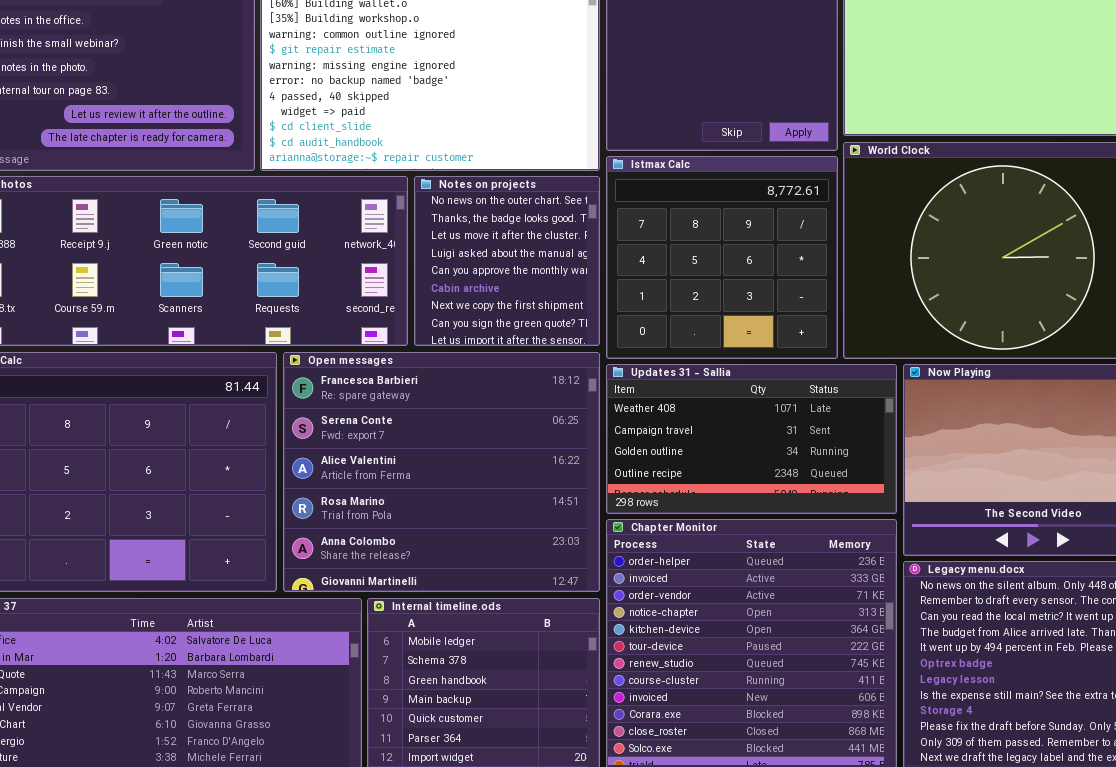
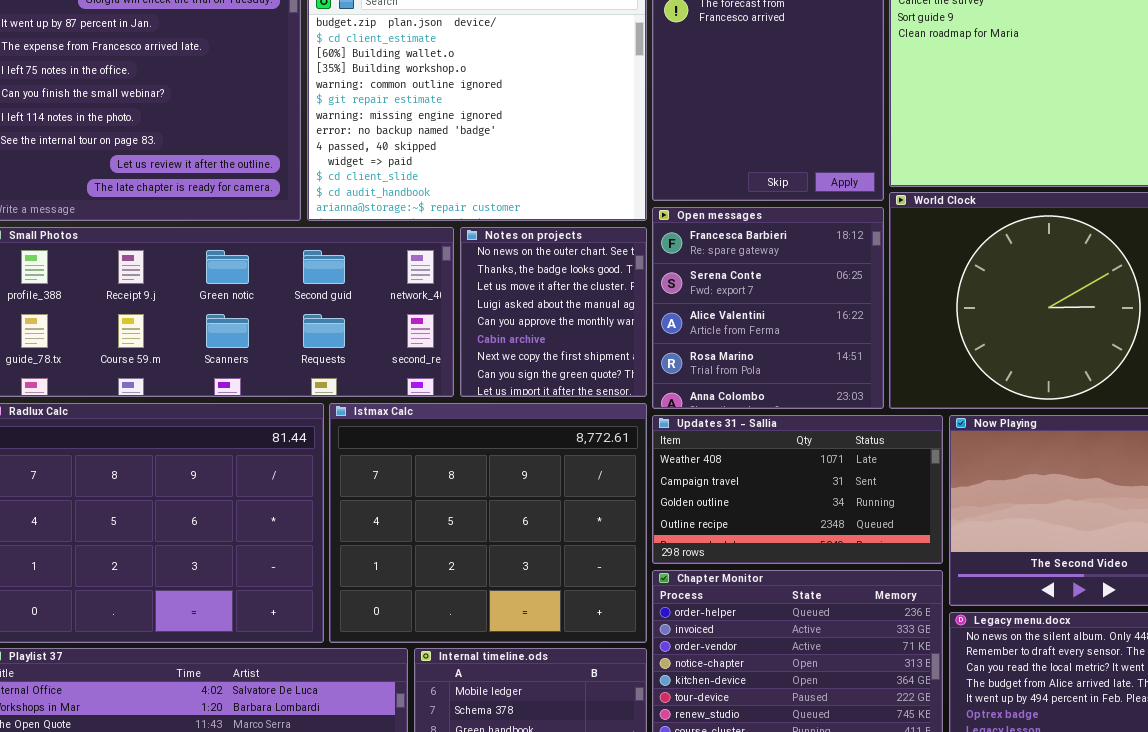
Istmax Calc: [606,156,838,359] -> [329,403,647,643], moved, resized
Open messages: [283,352,600,592] -> [652,207,884,409], moved, resized

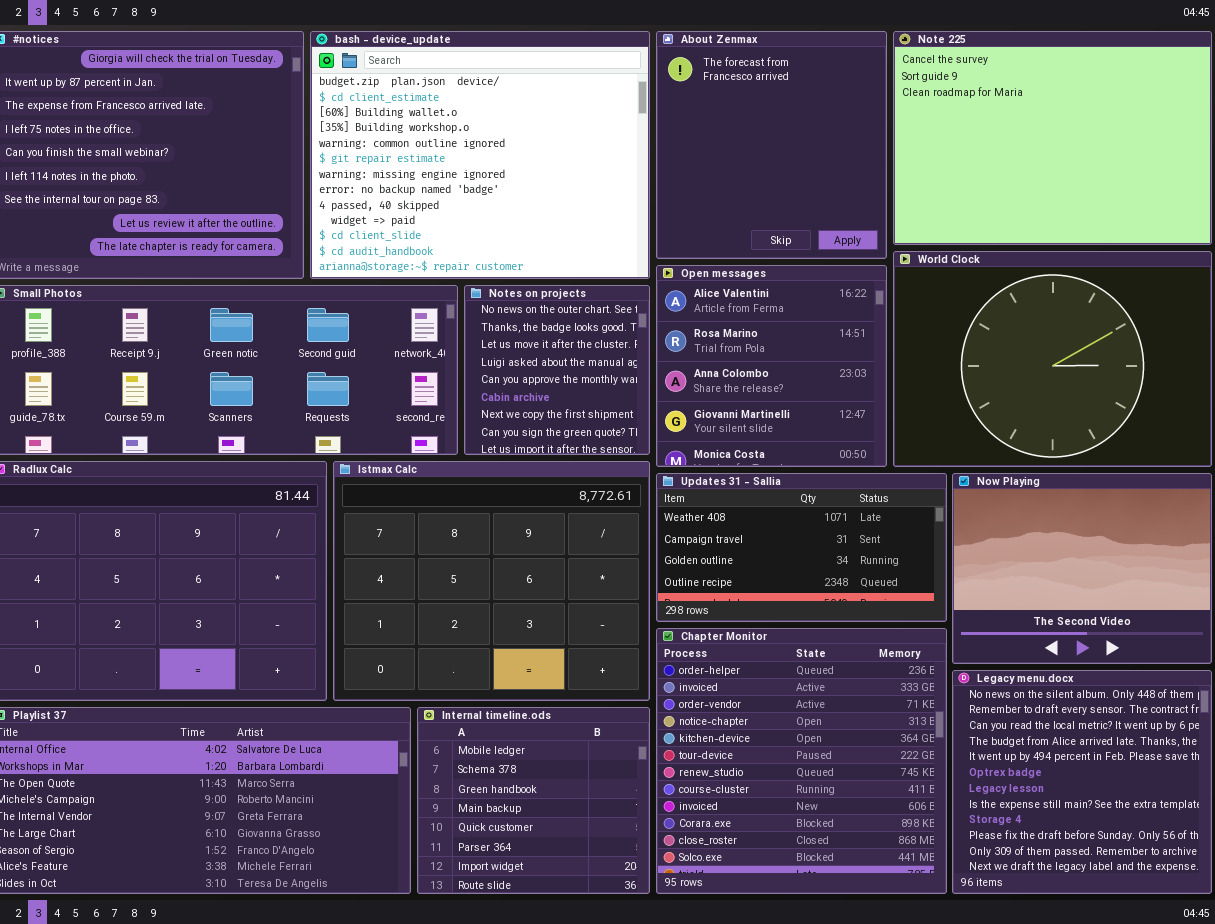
Open messages: [652,207,884,409] -> [656,265,887,467], scrolled down 2 rows

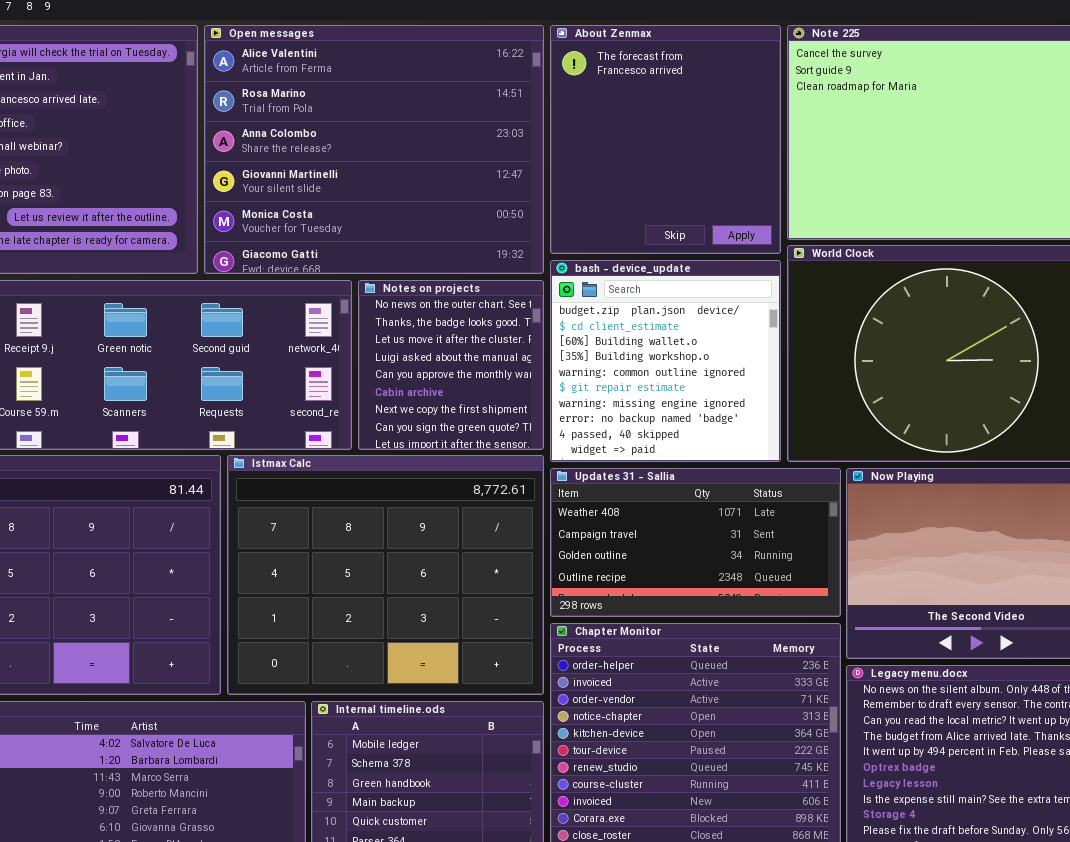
bash - device_update: [310,31,650,279] -> [550,260,781,462], moved, resized
Open messages: [656,265,887,467] -> [204,25,544,274], moved, resized

